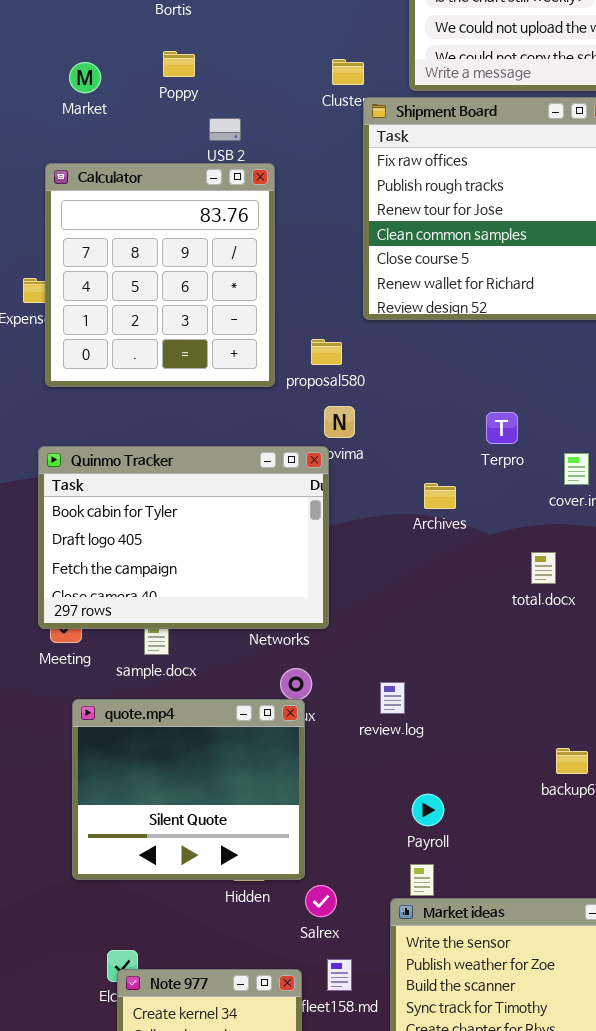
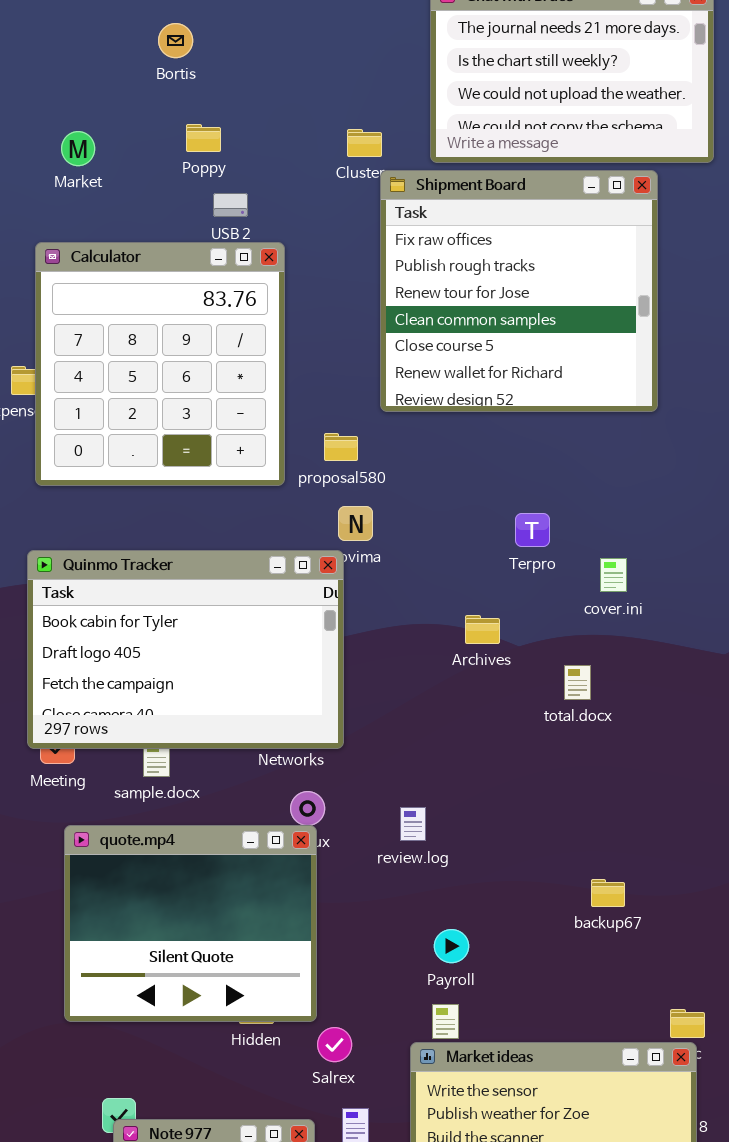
Poppy: [163,51,195,77] -> [186,124,221,152], moved
Archives: [424,483,456,509] -> [465,615,500,644], moved

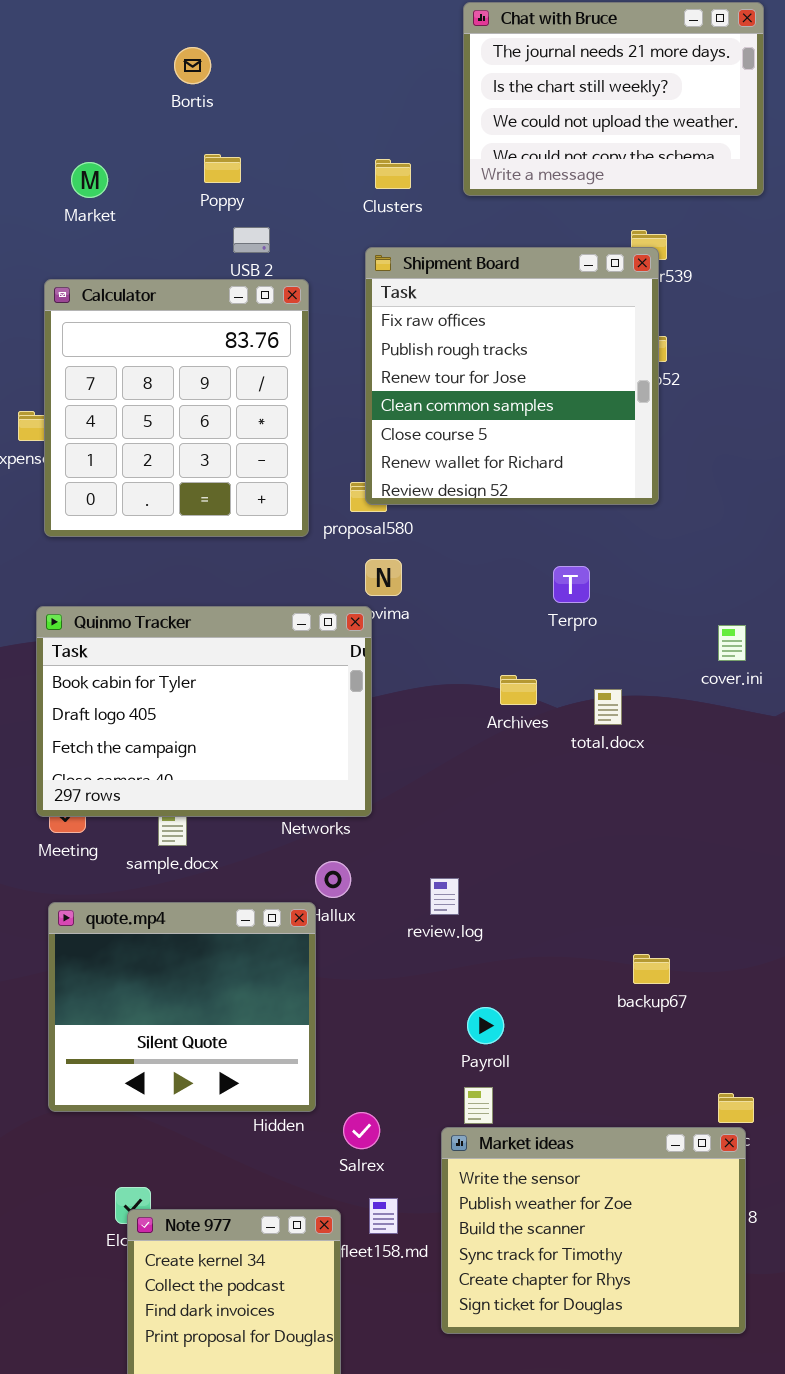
Shipment Board: [380,170,658,412] -> [365,247,659,505], moved
cover.ini: [600,558,627,592] -> [718,625,746,661], moved
total.docx: [564,665,591,700] -> [594,689,622,725], moved
quote.mp4: [64,825,317,1022] -> [48,902,316,1112], moved

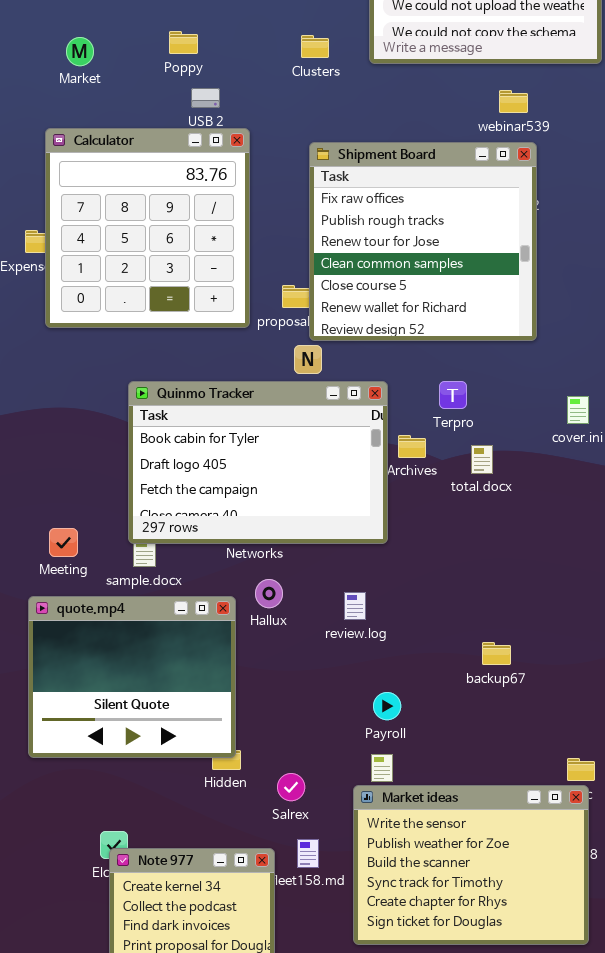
Shipment Board: [365,247,659,505] -> [309,142,537,341], moved
Terpro: [553,566,590,603] -> [439,381,467,409], moved
Quinmo Tracker: [36,606,372,817] -> [128,381,388,544], moved
quote.mp4: [48,902,316,1112] -> [28,596,236,758], moved
backup67: [633,954,670,984] -> [482,642,511,665], moved

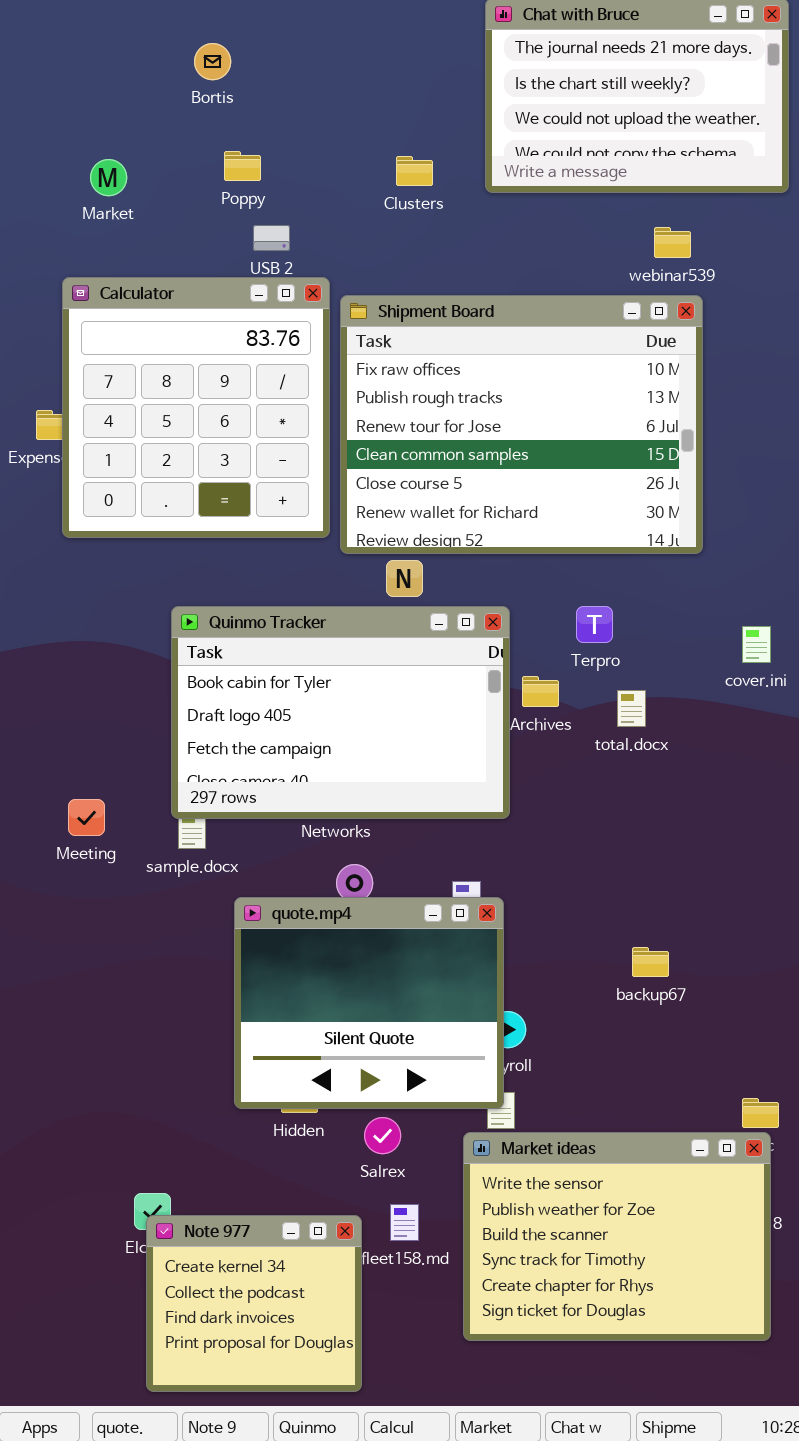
Shipment Board: [309,142,537,341] -> [340,295,703,554], resized
quote.mp4: [28,596,236,758] -> [234,897,504,1109], moved

